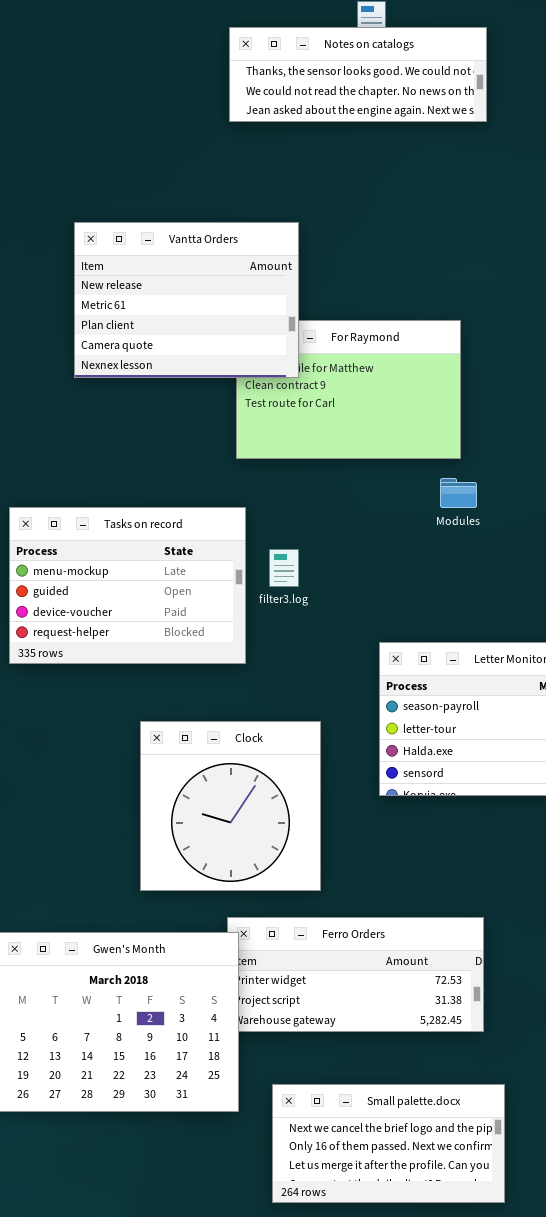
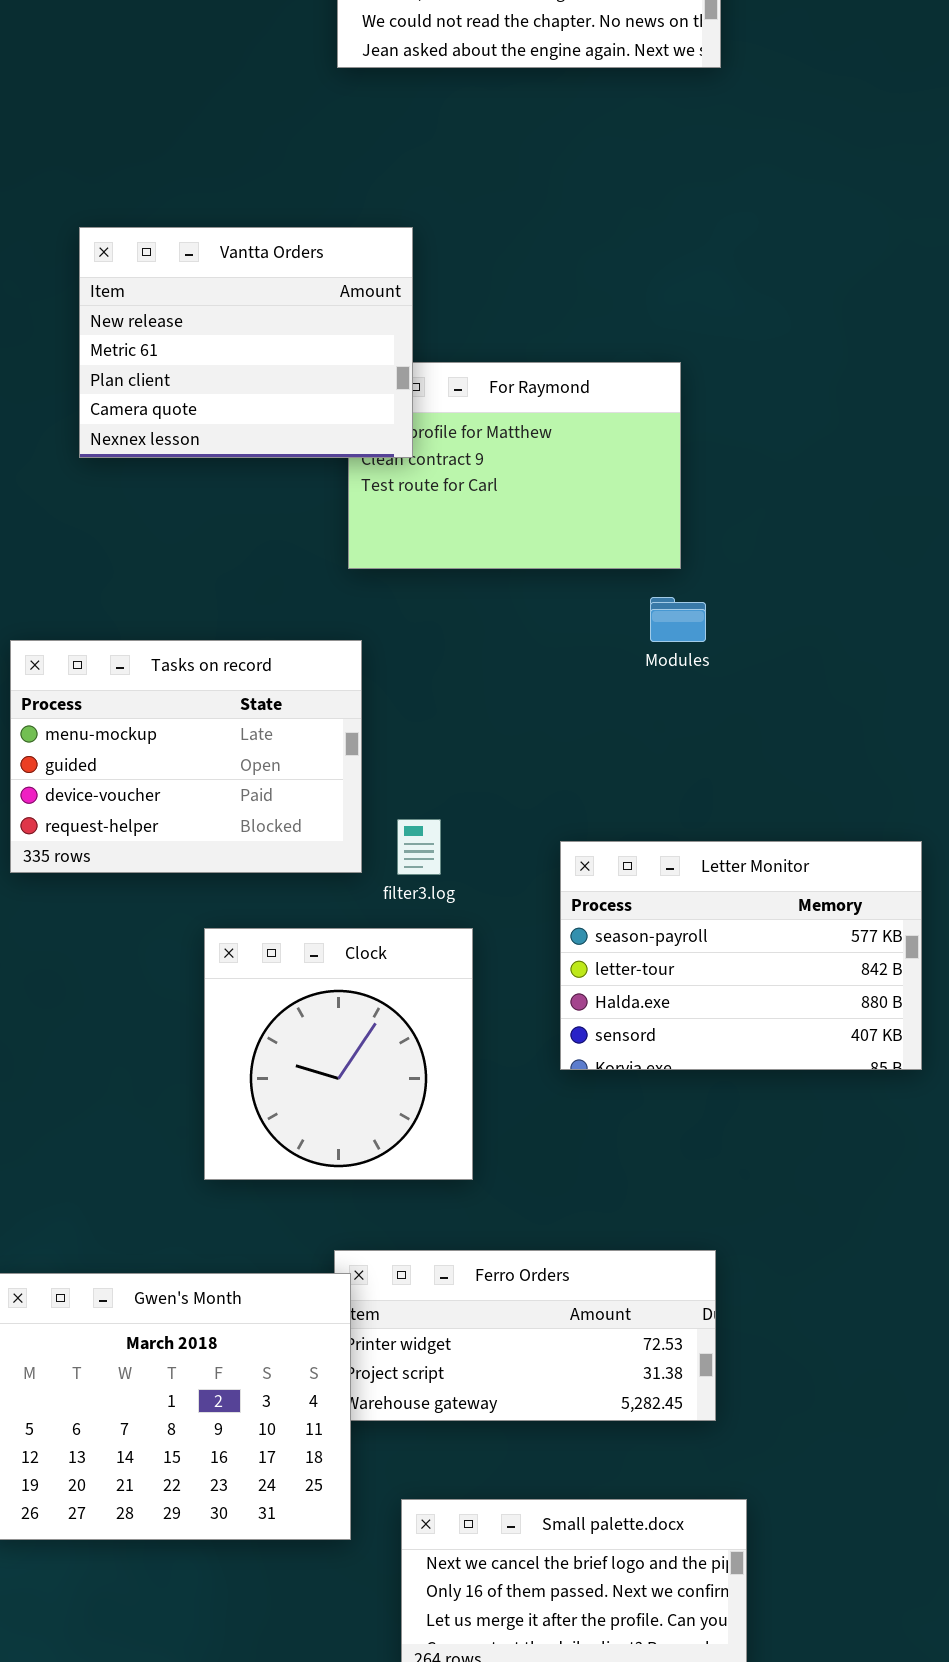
Vantta Orders: [74,222,299,378] -> [79,227,413,458], moved
filter3.log: [269,549,299,587] -> [397,819,441,875], moved
Clock: [140,721,321,891] -> [204,928,473,1180], moved

